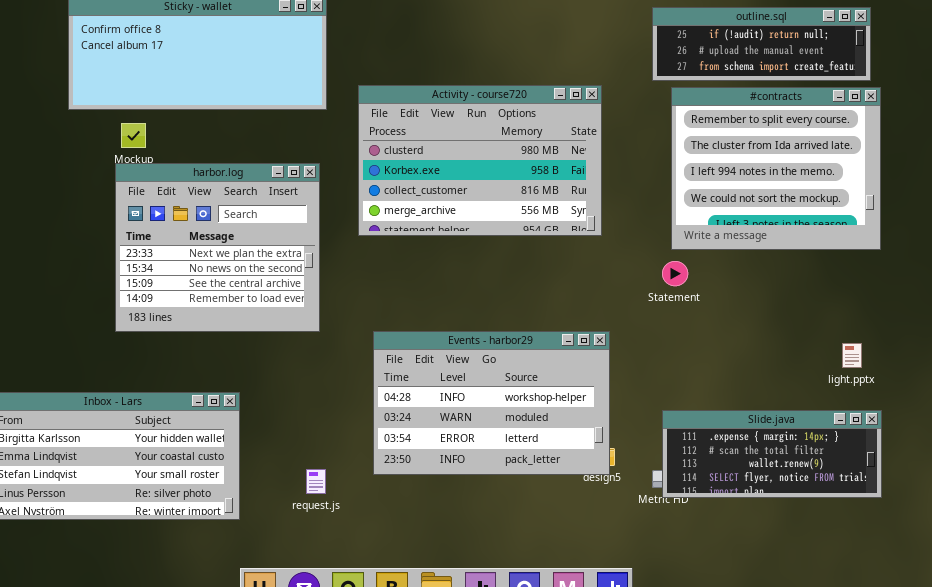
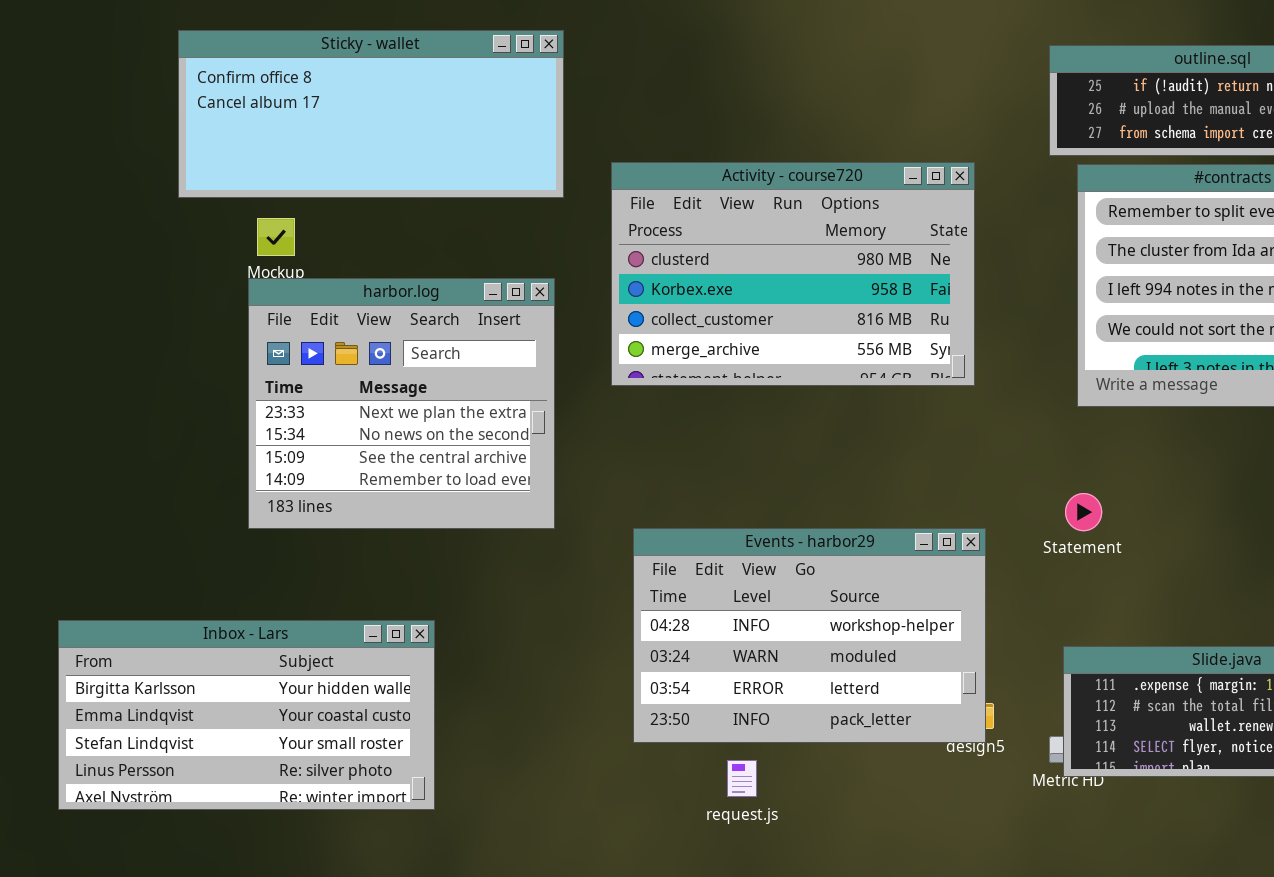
Statement: [662,261,688,286] -> [1065,493,1102,531], moved
request.js: [306,469,326,494] -> [727,760,757,797], moved

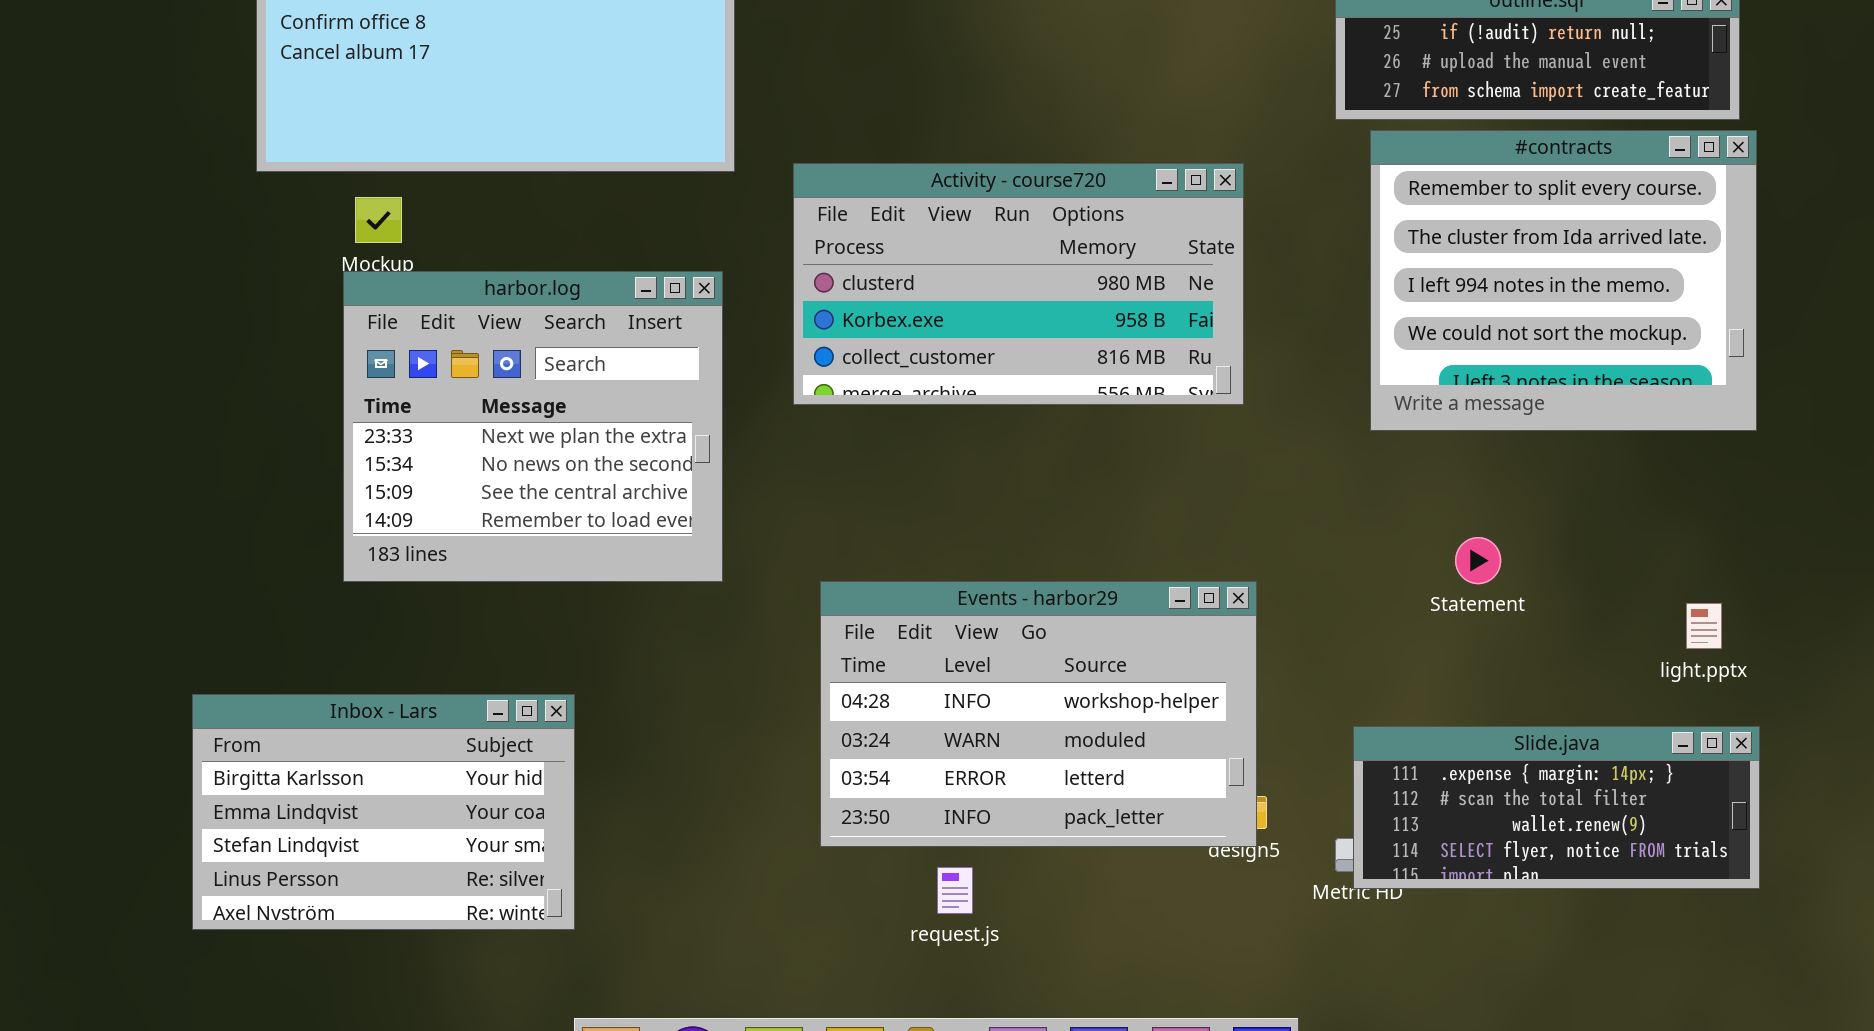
Activity - course720: [611,162,975,386] -> [793,163,1244,405], resized
Statement: [1065,493,1102,531] -> [1455,537,1501,584], moved
Inbox - Lars: [58,620,435,810] -> [192,694,575,930], resized

